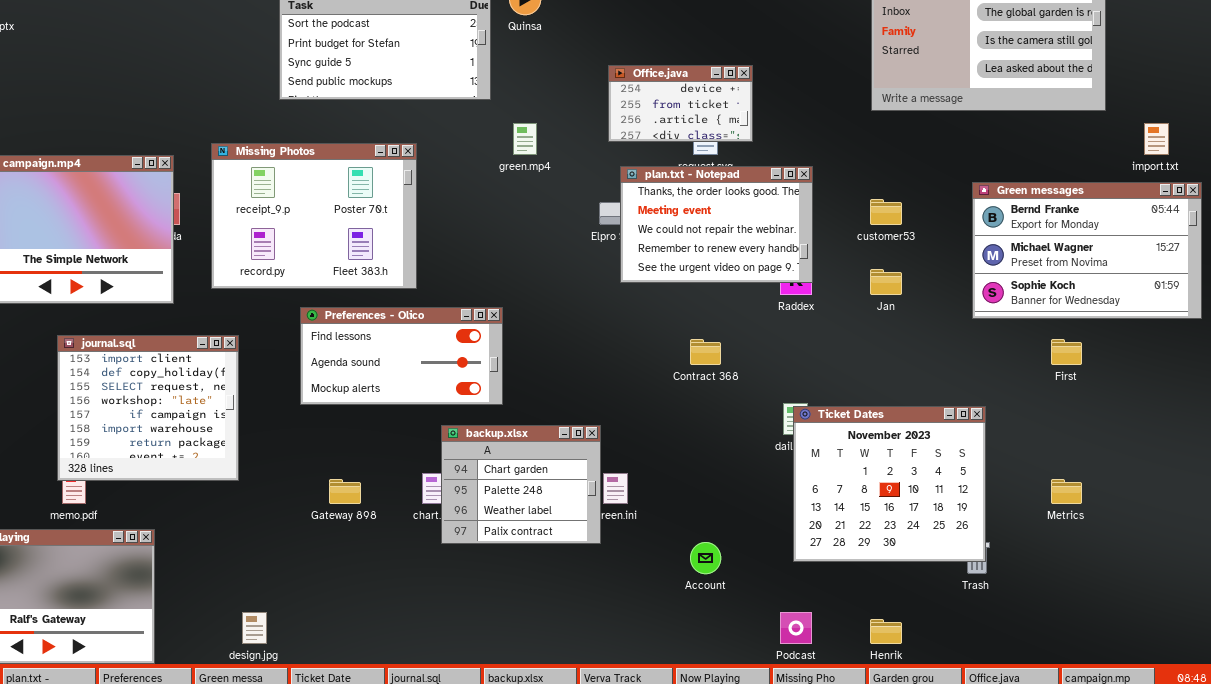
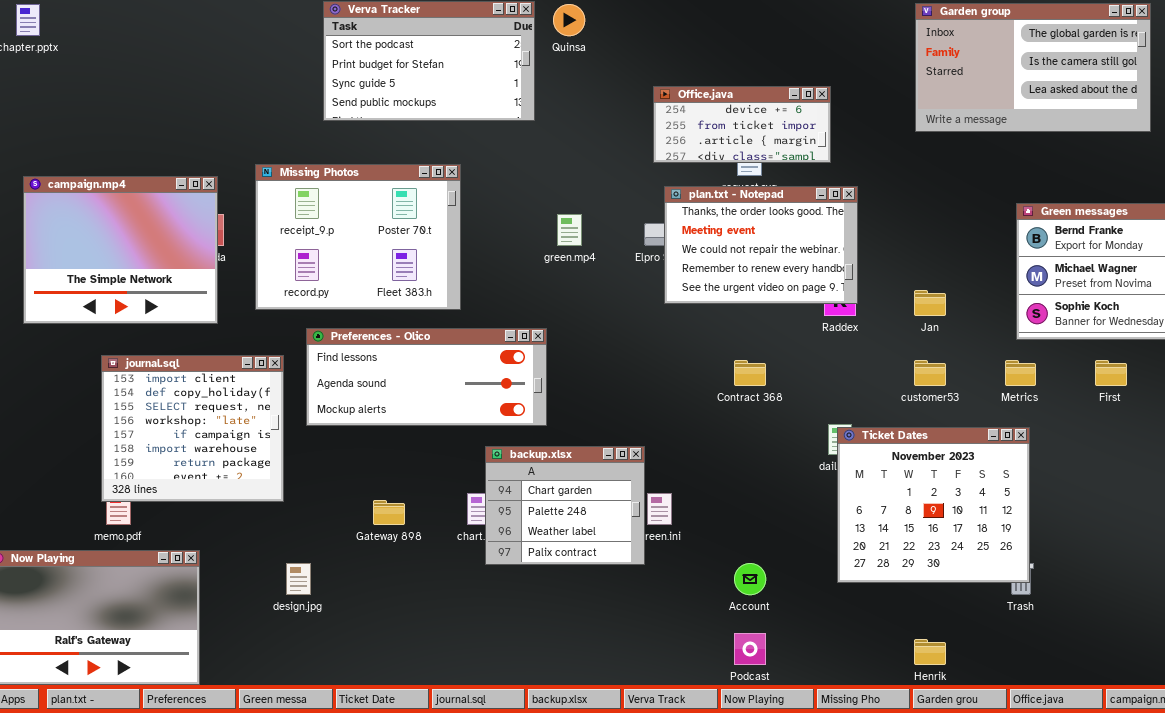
Office.java: [608,65,753,142] -> [653,86,831,163], resized
green.mp4: [513,123,537,155] -> [557,214,582,246], moved
customer53: [870,199,902,225] -> [914,360,946,386], moved
Preferences - Olico: [300,307,503,405] -> [306,328,547,426], resized
Metrics: [1051,479,1082,504] -> [1005,360,1036,386], moved
design.jpg: [242,612,267,644] -> [286,563,311,595], moved
Podcast: [780,612,812,644] -> [734,633,766,665], moved

